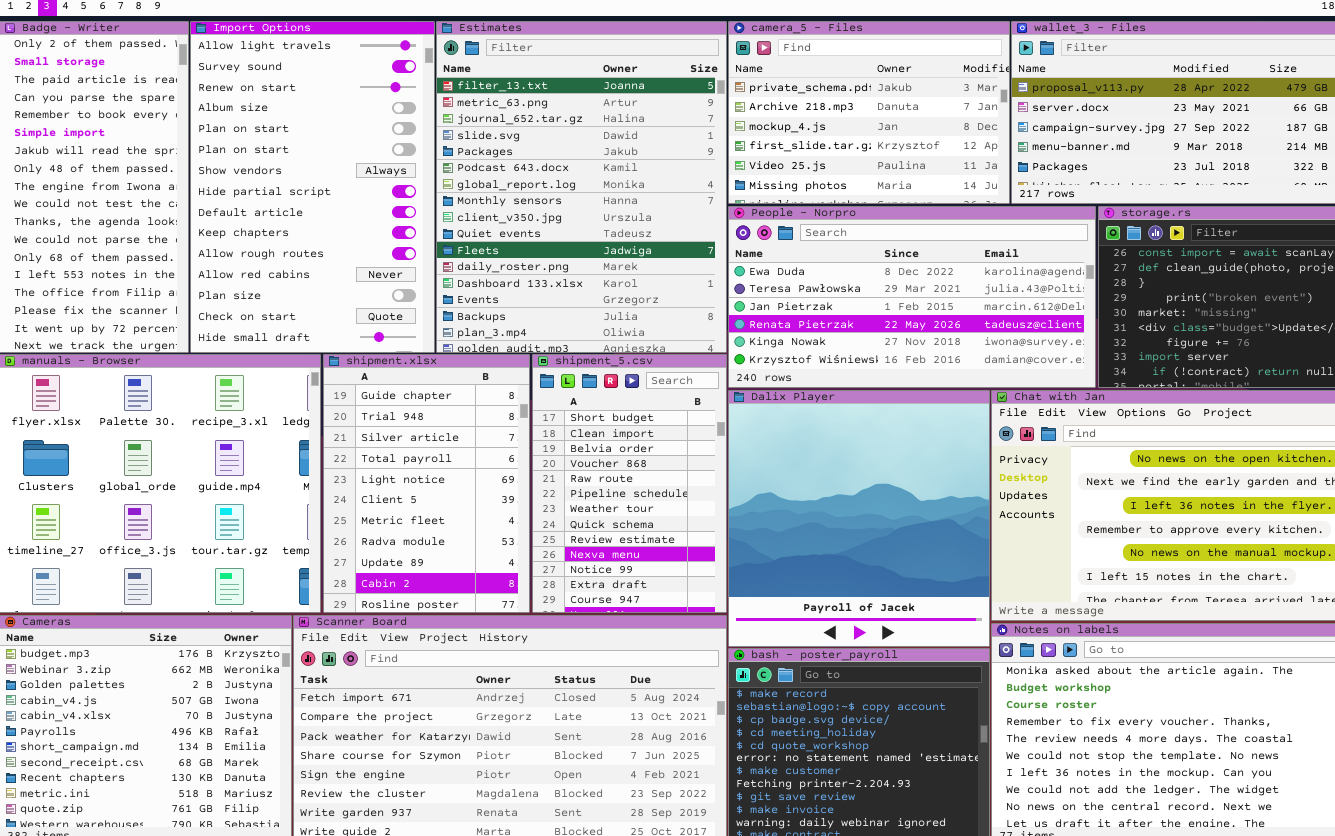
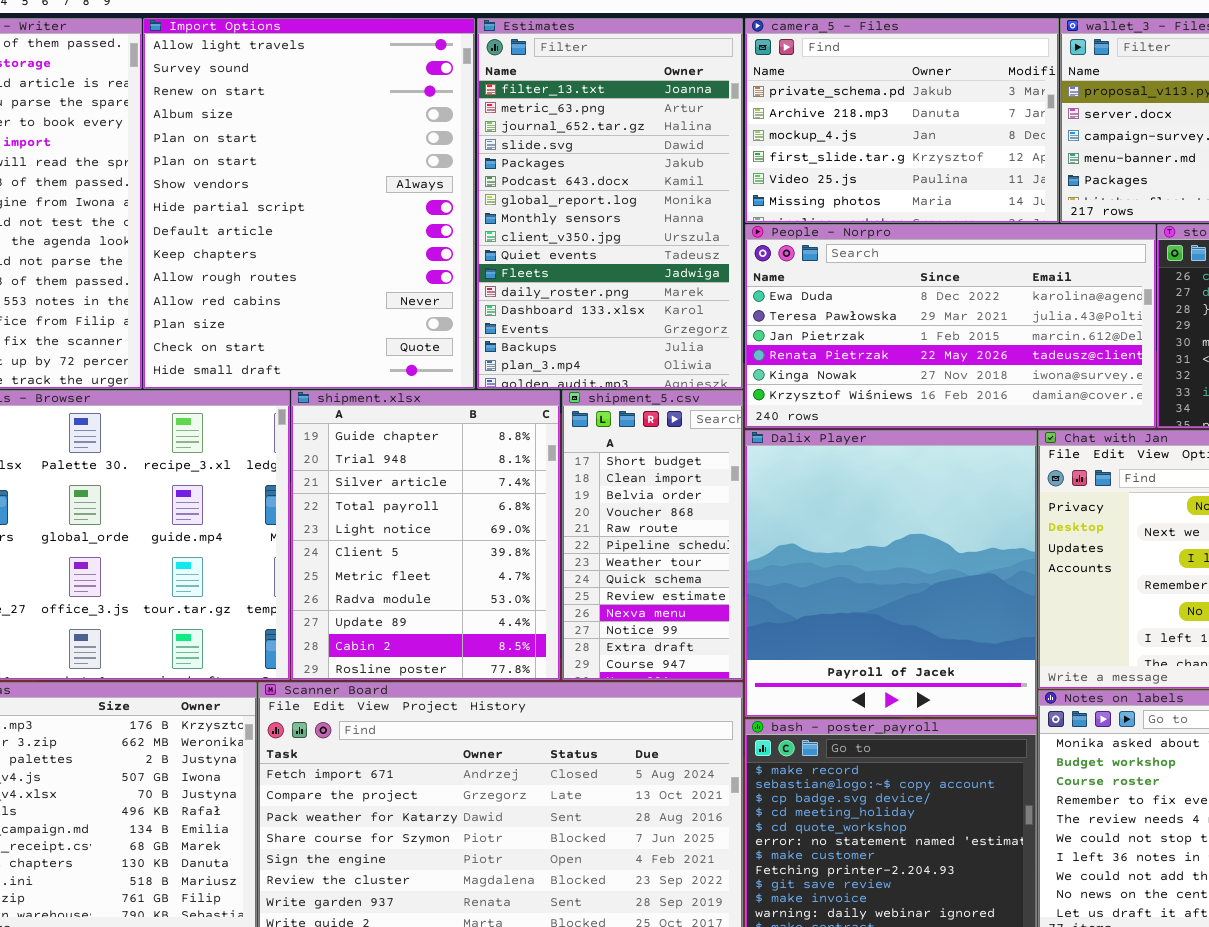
Import Options: [190,21,435,353] -> [143,18,475,389], resized
Estimates: [436,21,727,353] -> [477,18,743,389], resized
shipment.xlsx: [323,354,530,613] -> [291,390,560,680], resized
shipment_5.csv: [532,354,727,613] -> [562,390,743,680], resized

